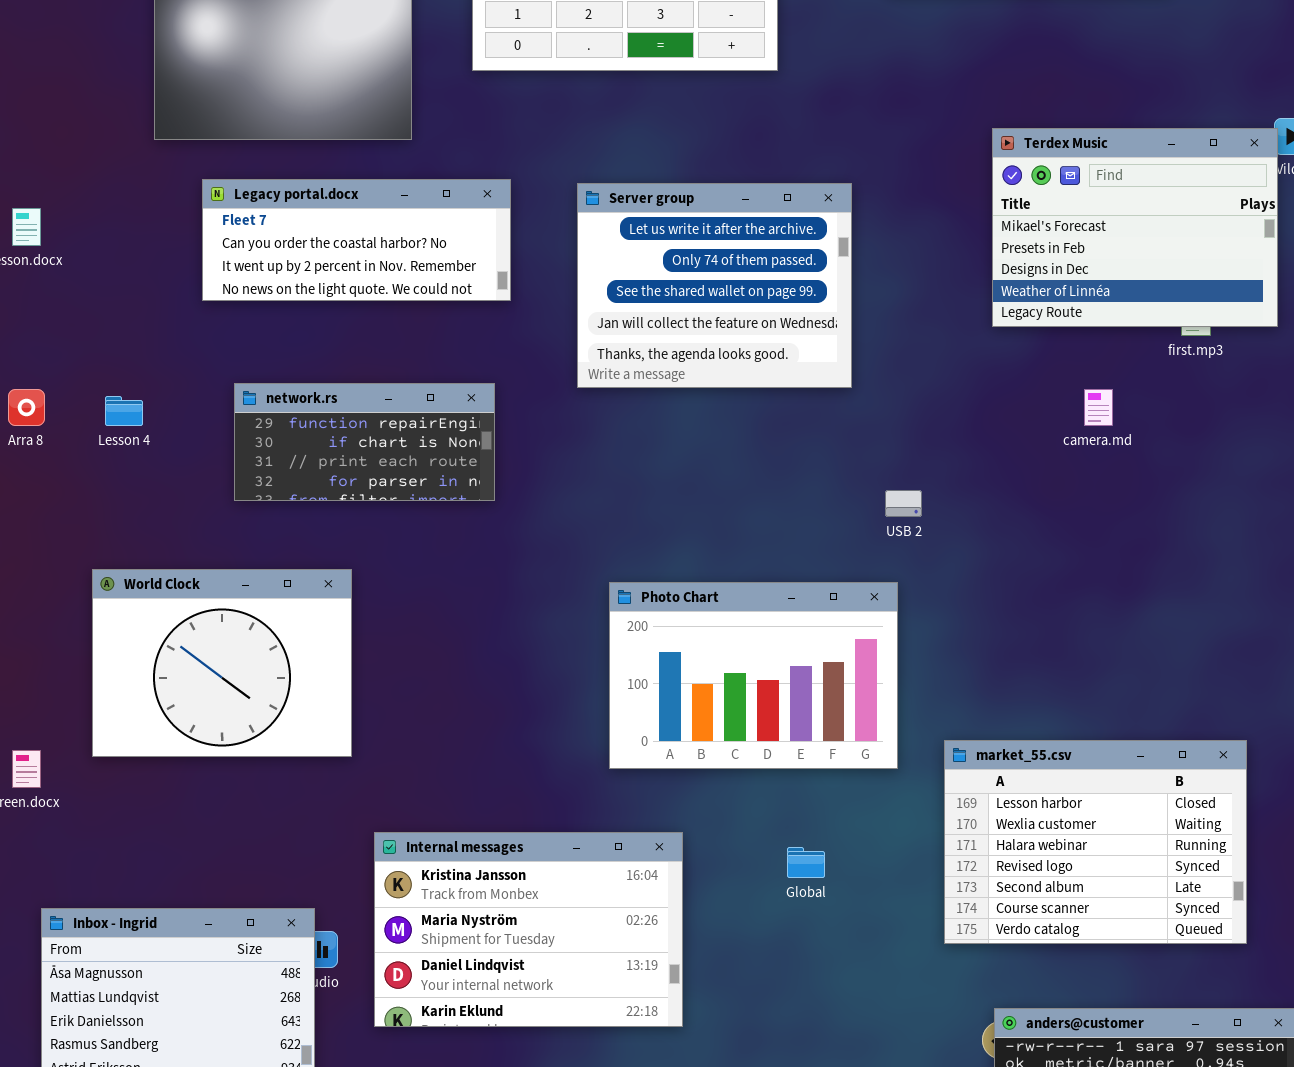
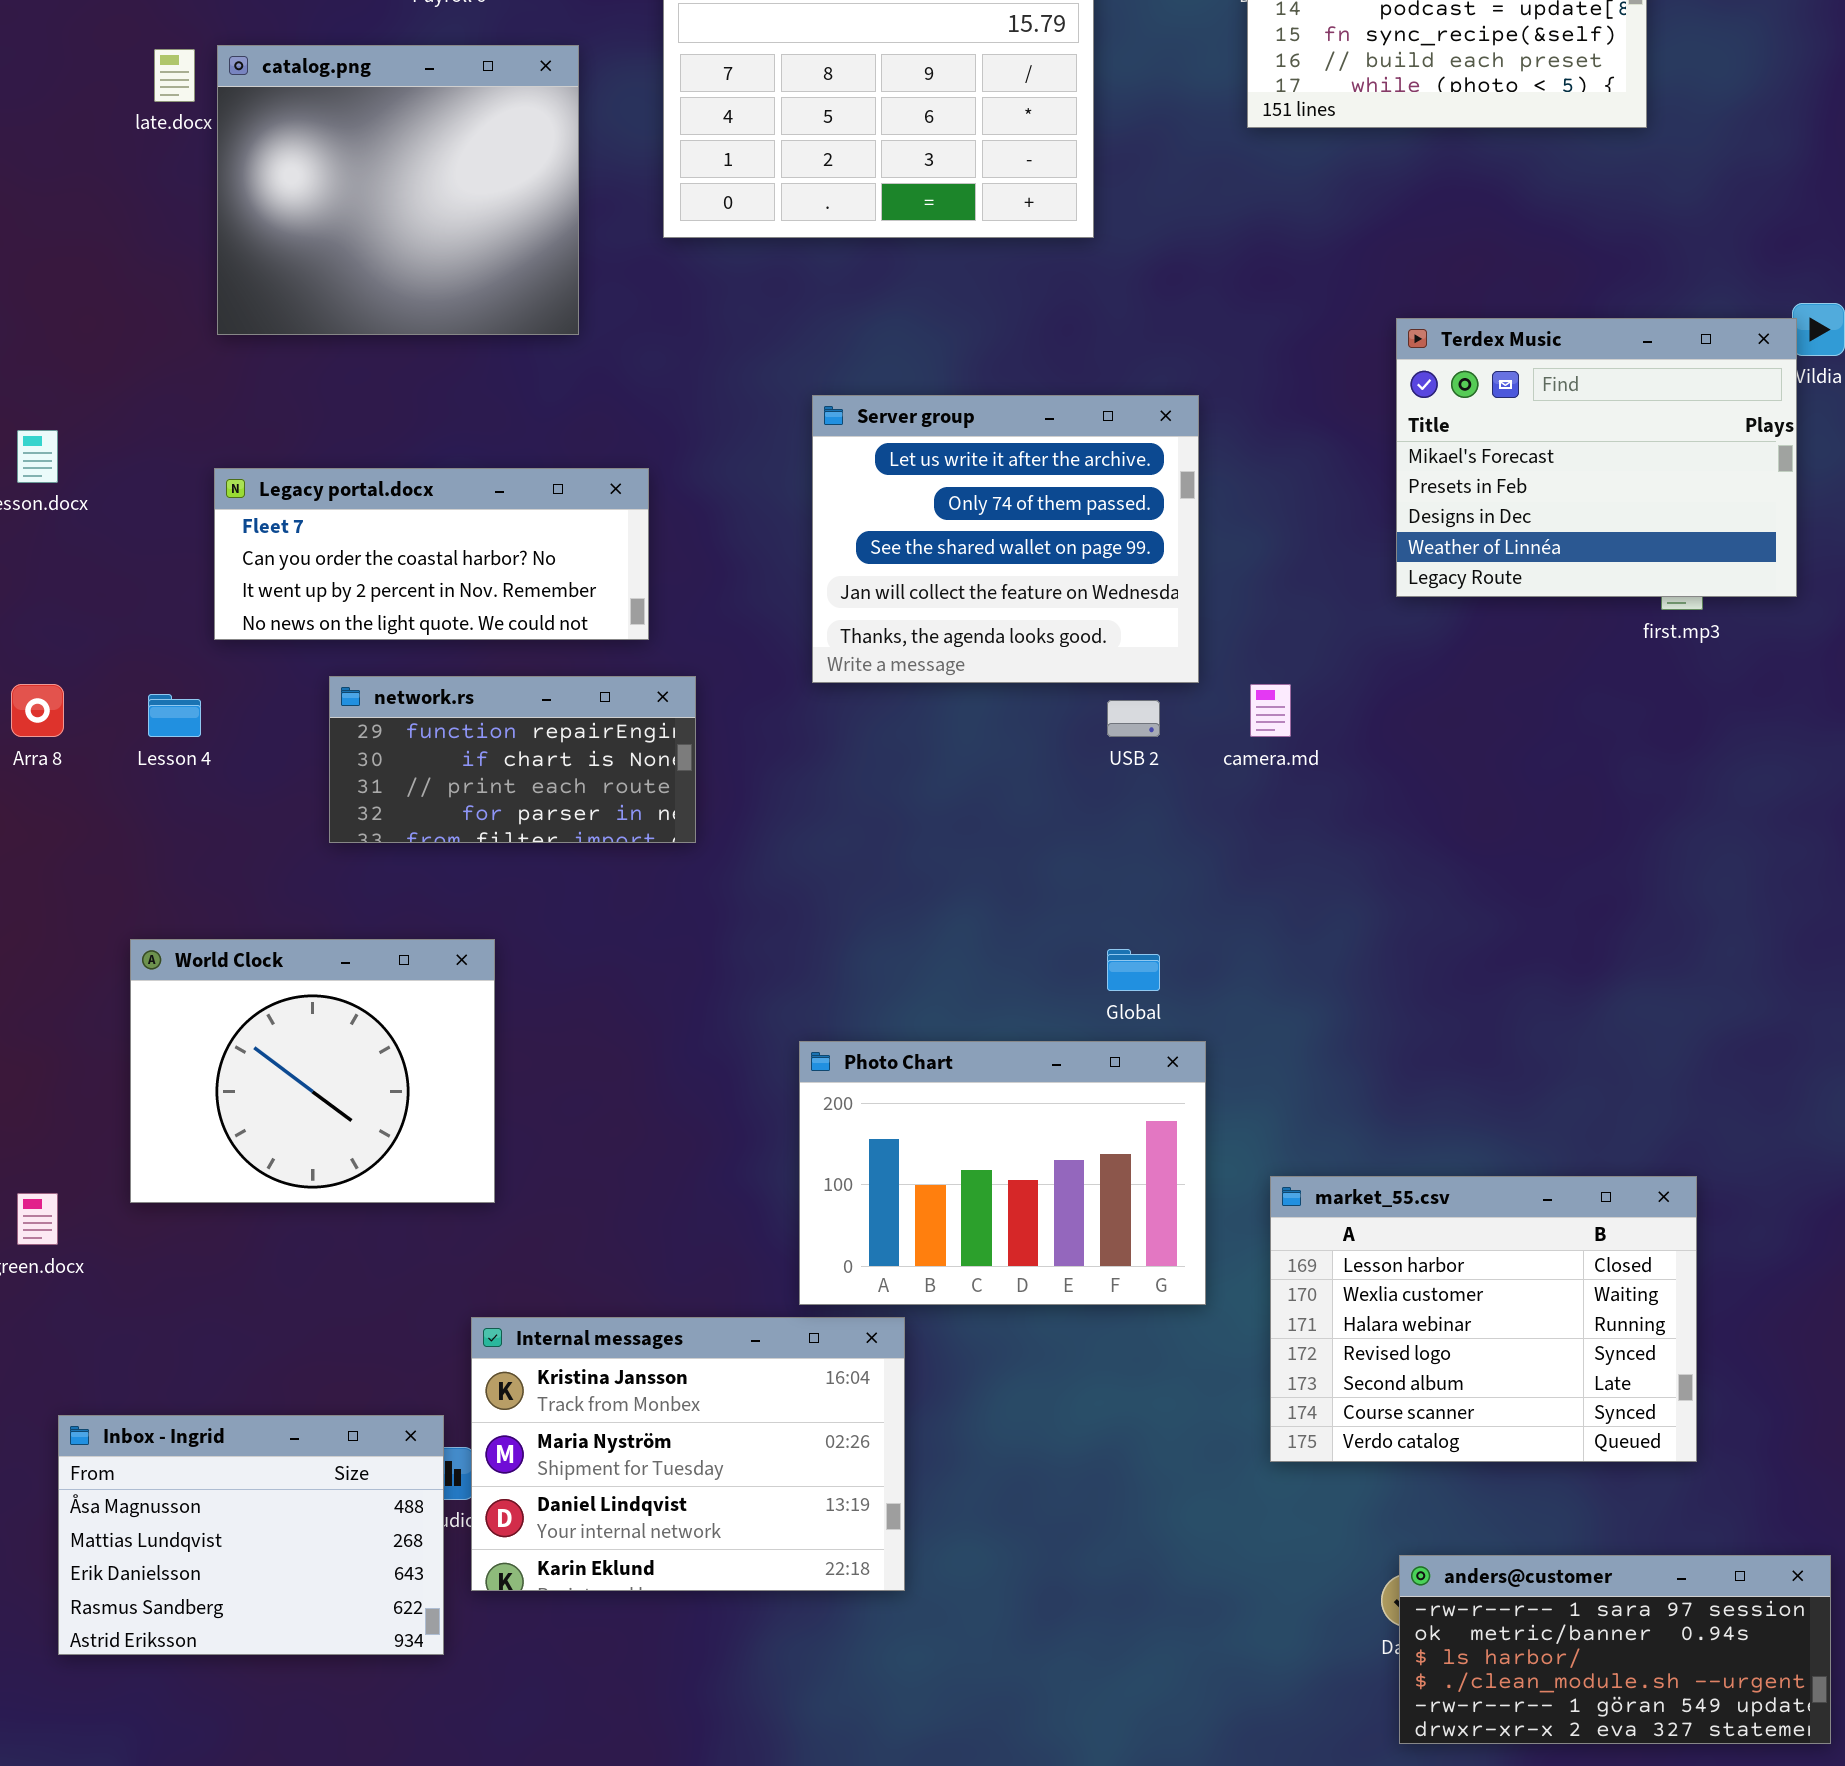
Legacy portal.docx: [202,179,511,301] -> [214,468,649,640], moved
camera.md: [1084,389,1113,426] -> [1250,684,1291,737], moved
USB 2: [885,490,922,517] -> [1107,700,1160,737], moved
Photo Chart: [609,582,898,769] -> [799,1041,1206,1305], moved
market_55.csv: [944,740,1247,944] -> [1270,1176,1697,1462], moved
Internal messages: [374,832,683,1027] -> [471,1317,905,1591], moved
Global: [787,847,825,878] -> [1107,949,1160,991], moved

